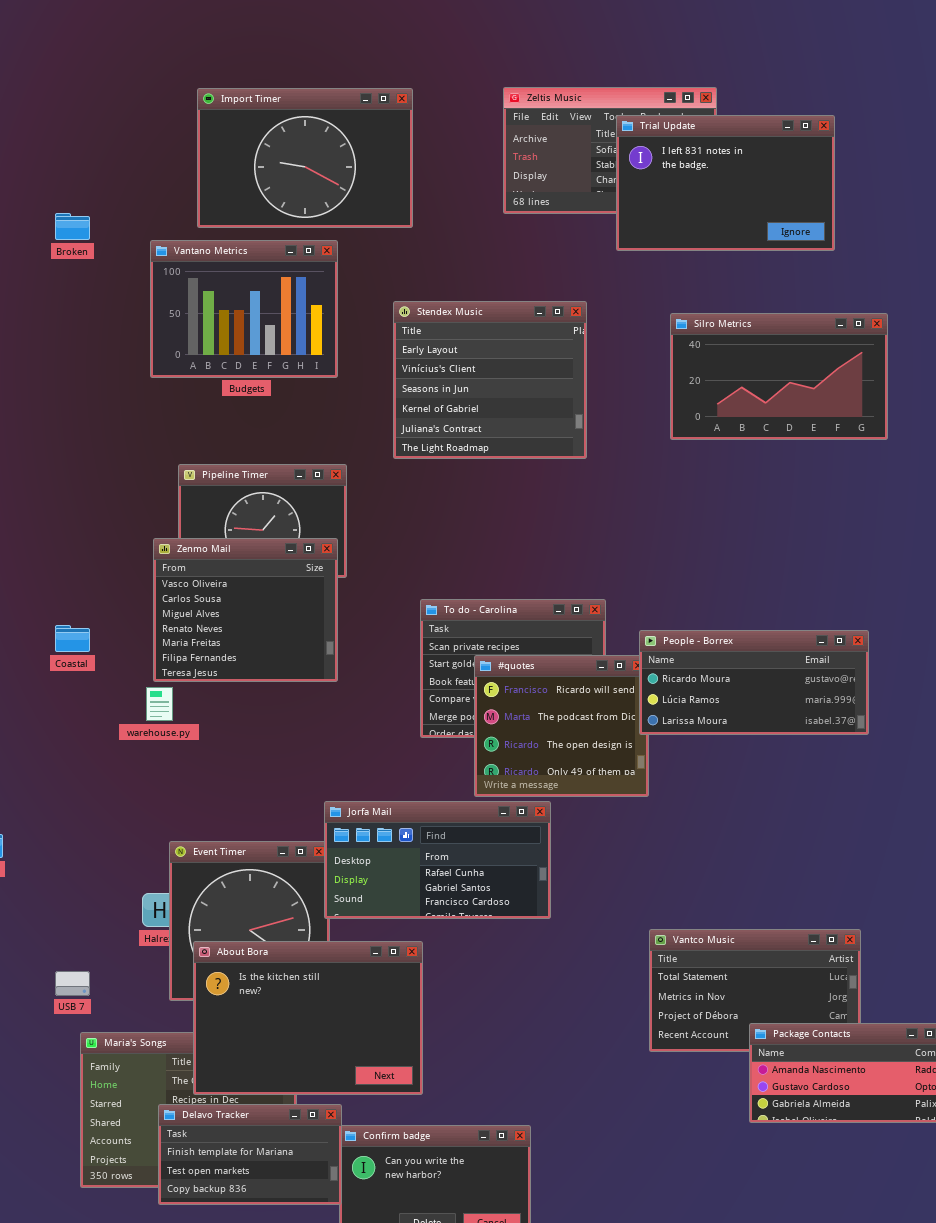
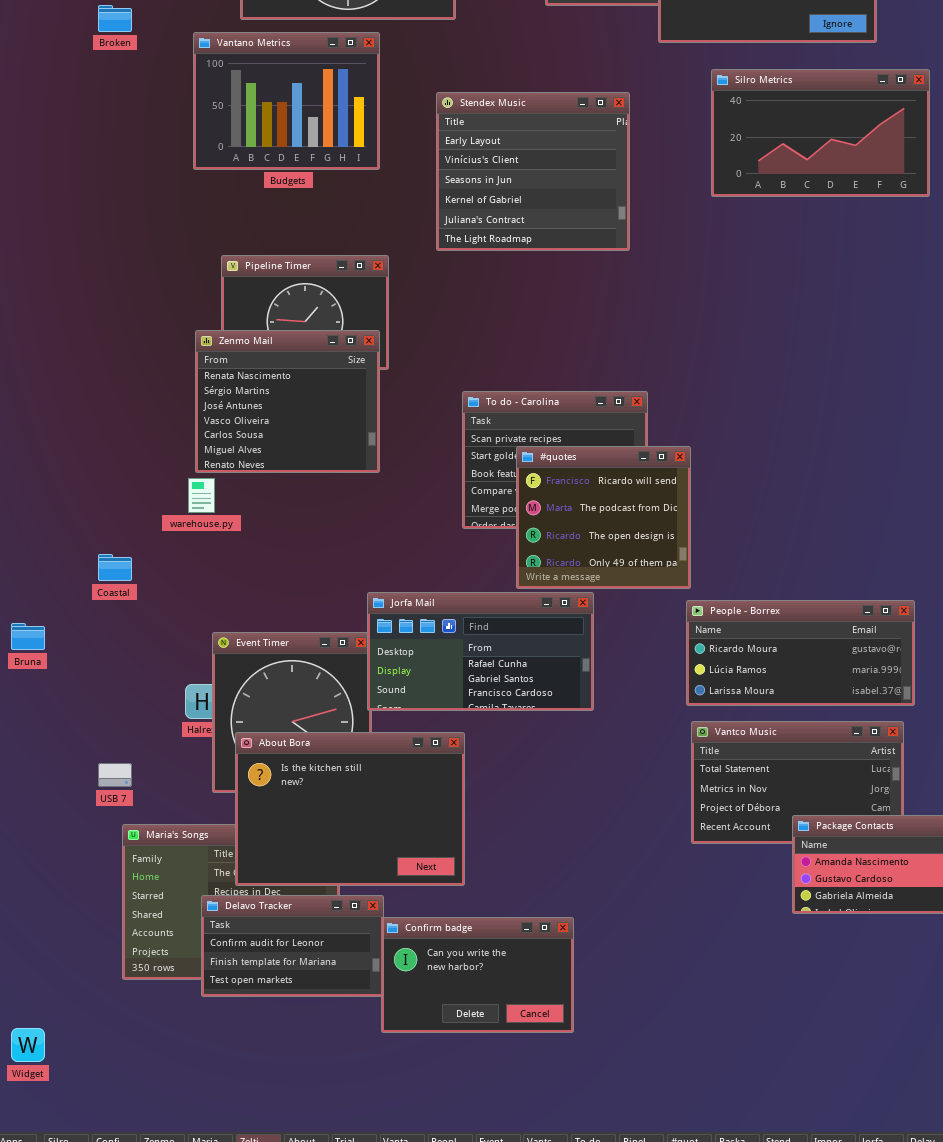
Silro Metrics: [670,313,888,440] -> [711,69,930,197], moved
Zenmo Mail: [153,538,338,682] -> [195,330,380,473], scrolled up 3 rows
Coastal: [55,625,90,652] -> [98,554,132,581], moved
People - Borrex: [639,630,869,735] -> [686,600,915,706], moved
Delavo Tracker: [158,1104,342,1205] -> [201,895,384,997], scrolled up 1 row

